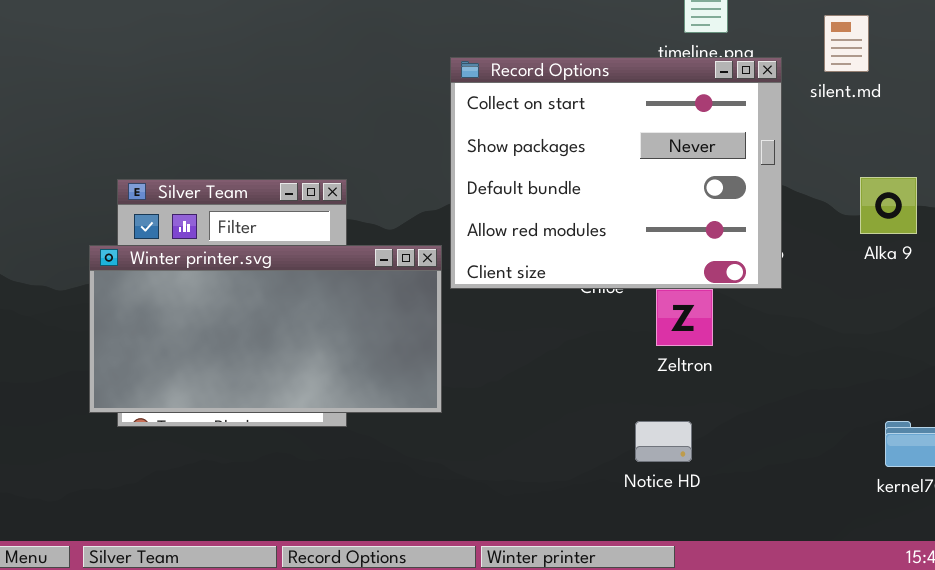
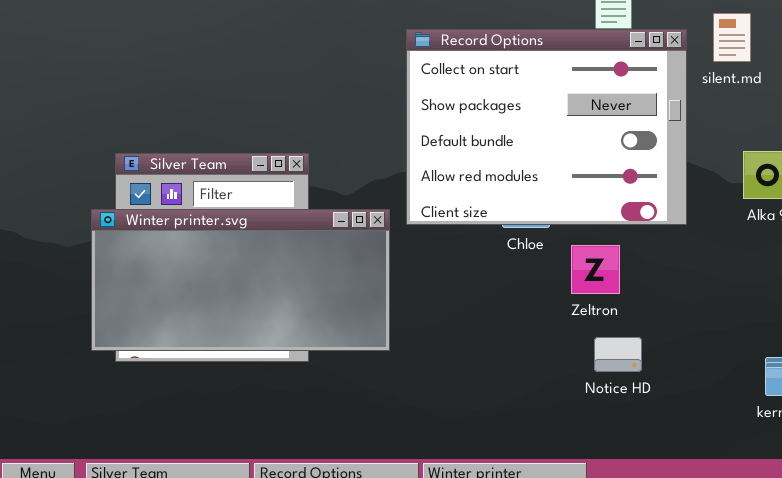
Record Options: [450,57,782,289] -> [406,29,687,225], moved
Notice HD: [635,421,692,462] -> [594,337,642,372], moved

